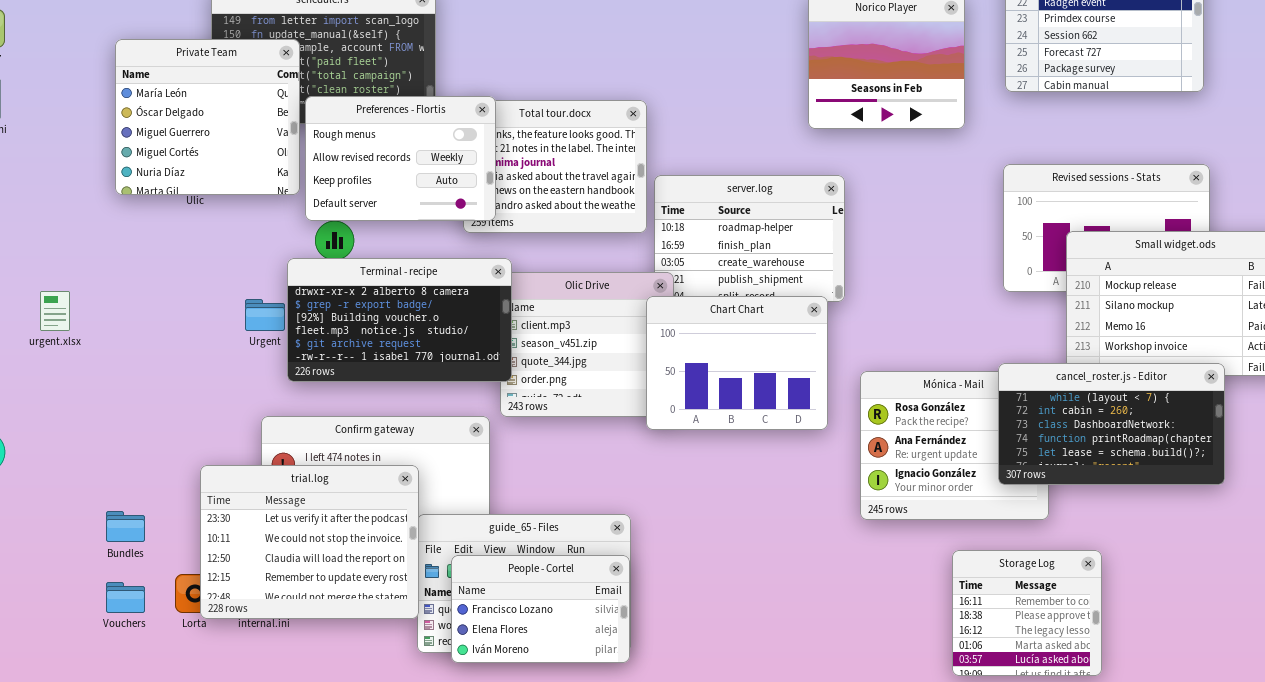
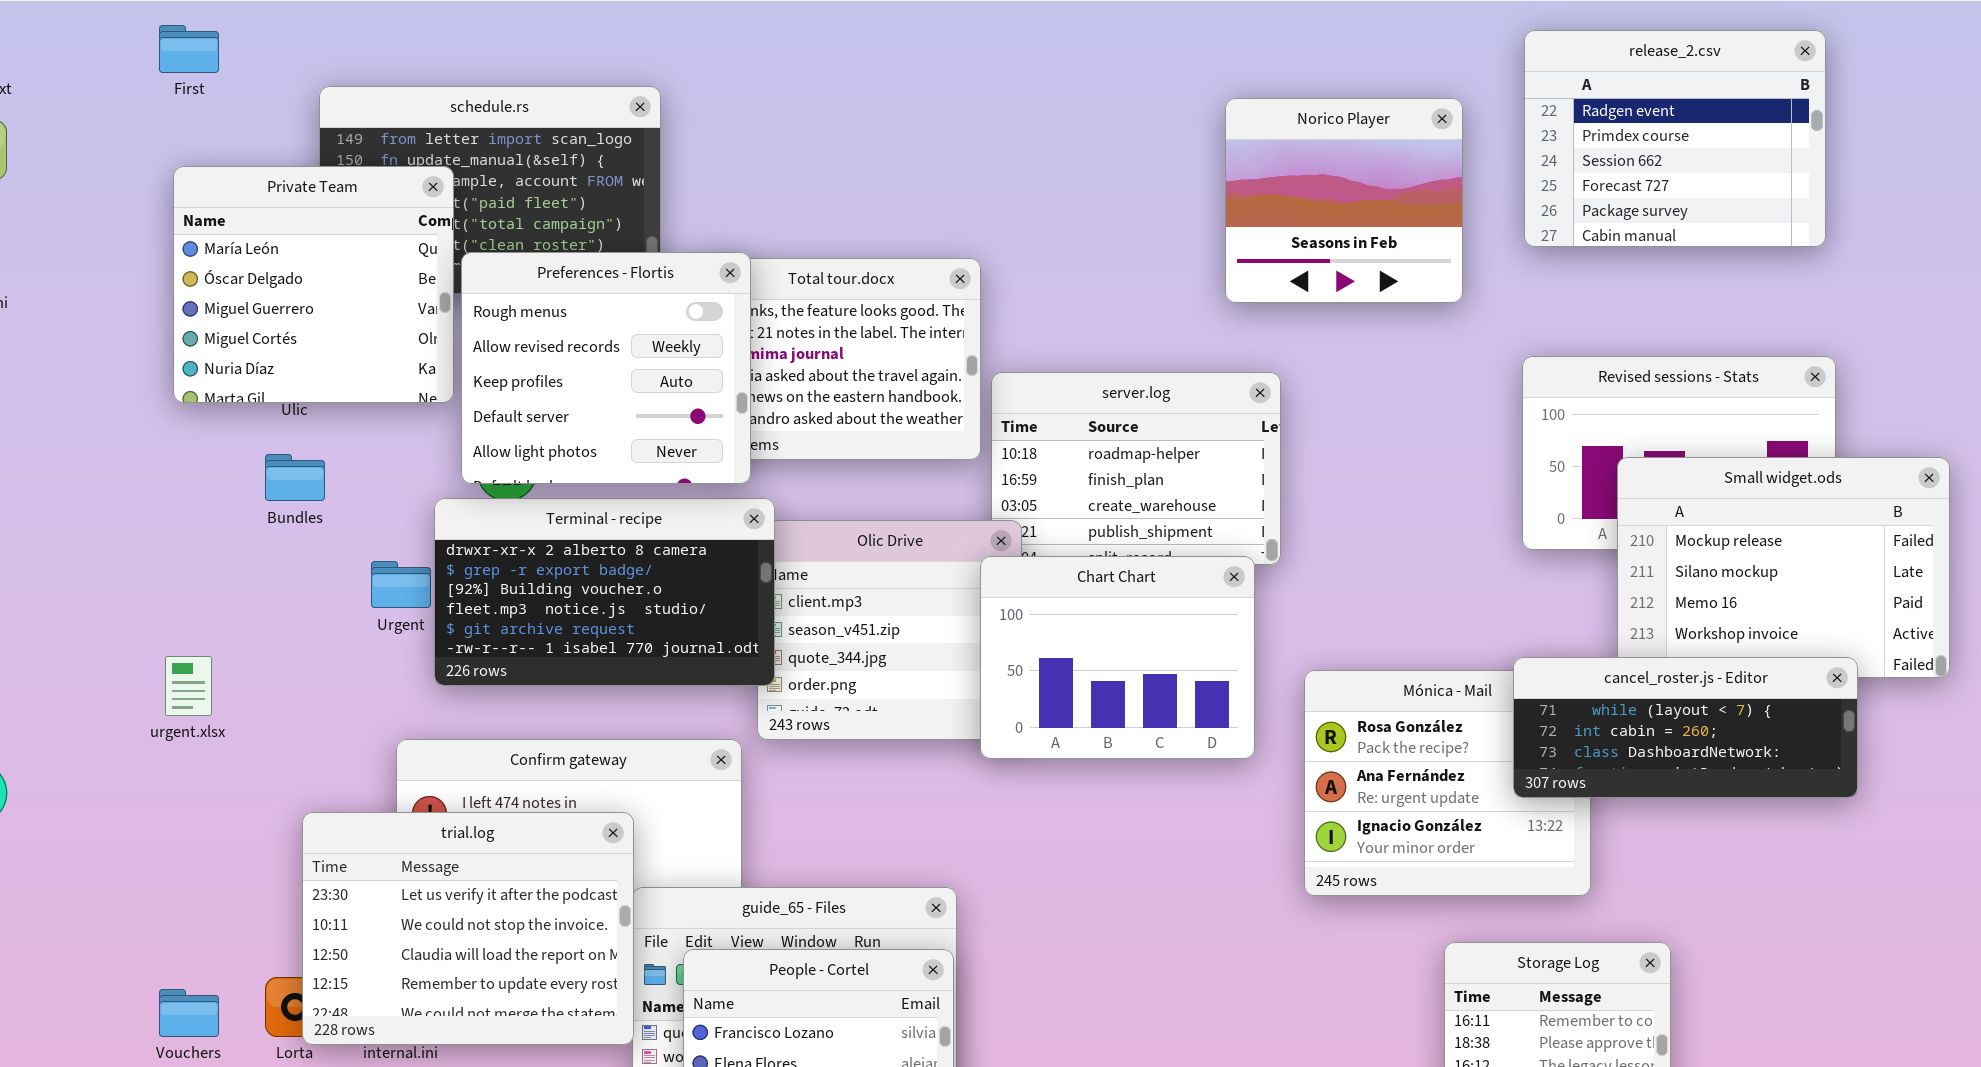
Preferences - Flortis: [305,96,496,221] -> [461,252,751,484], resized
urgent.xlsx: [40,291,70,331] -> [165,656,212,716], moved
cancel_roster.js - Editor: [998,363,1225,485] -> [1513,657,1858,798], resized
Bundles: [106,511,145,542] -> [265,454,325,501], moved

